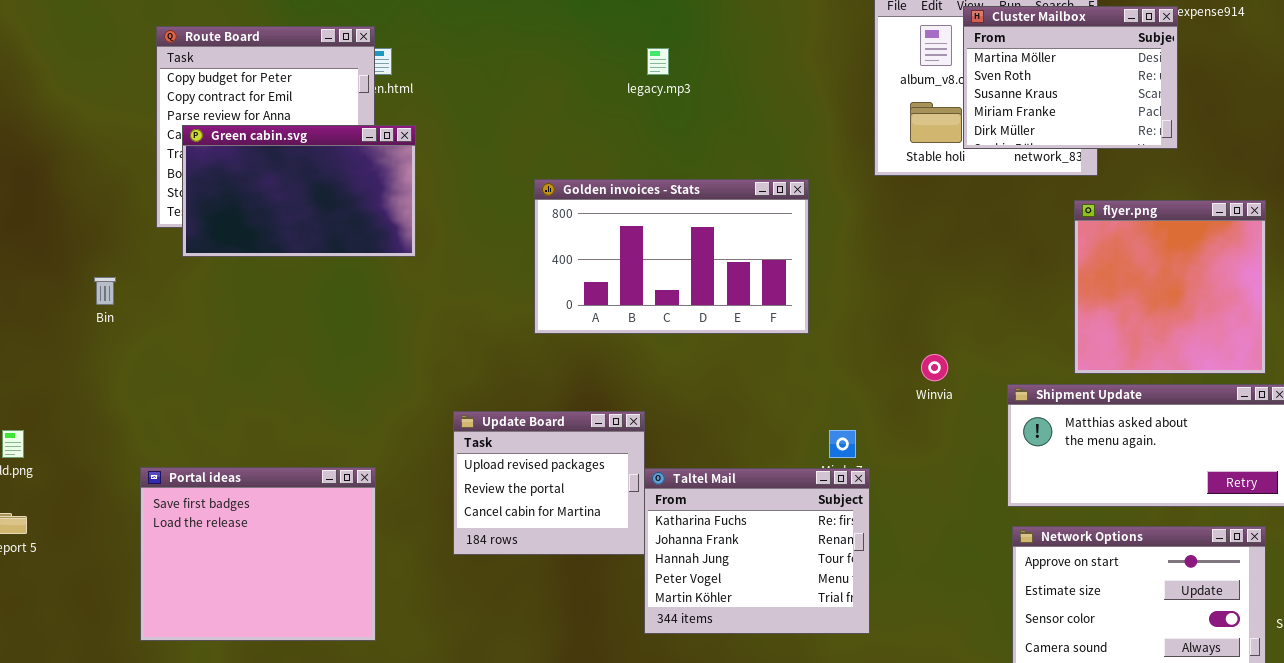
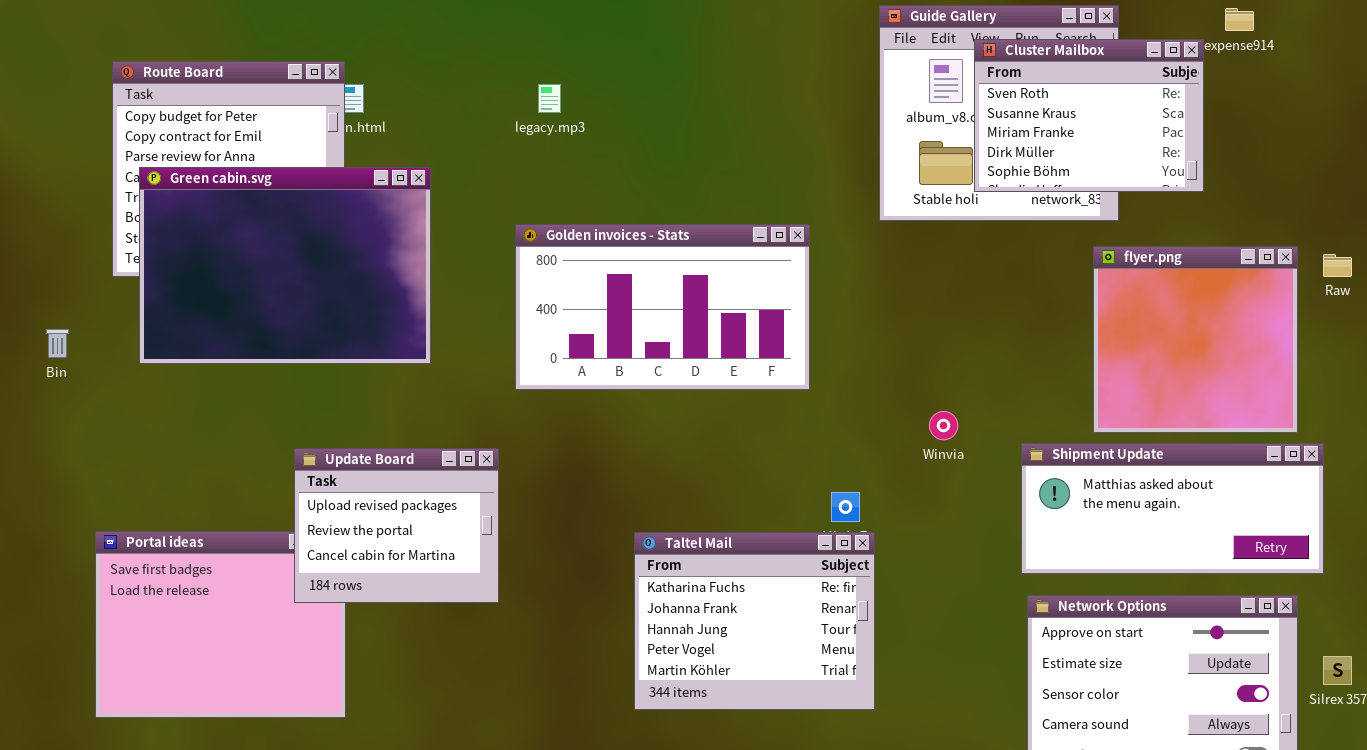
Cluster Mailbox: [963,6,1178,149] -> [974,39,1204,192], scrolled down 1 row
legacy.mp3: [647,48,669,75] -> [538,84,561,113], moved
Green cabin.svg: [182,125,416,257] -> [139,167,431,364], resized
Update Board: [453,411,645,555] -> [294,448,499,603], moved

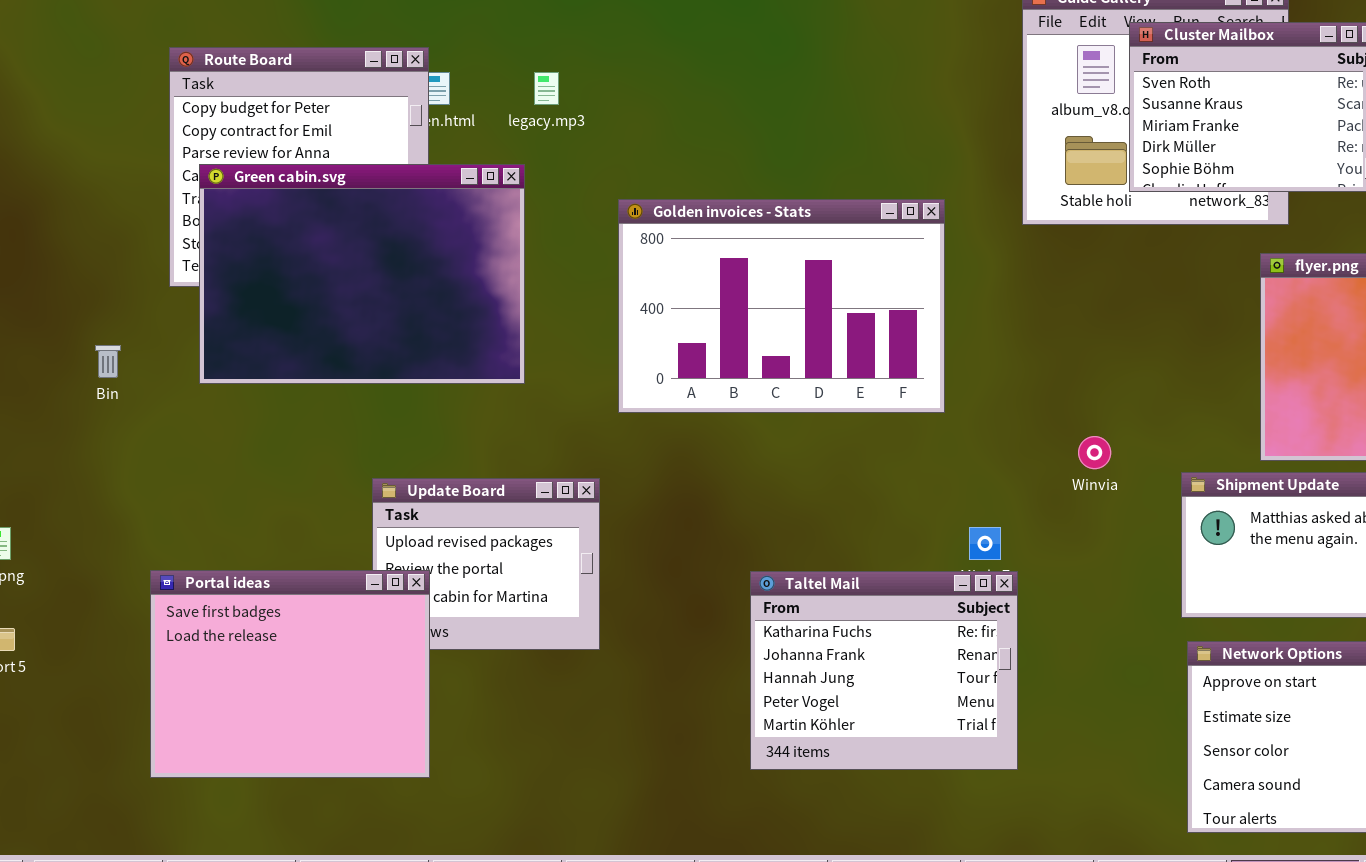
legacy.mp3: [538,84,561,113] -> [534,72,559,105], moved
Golden invoices - Stats: [515,224,810,390] -> [618,199,945,413], resized
Portal ideas: [95,531,346,718] -> [150,570,430,778], raised

